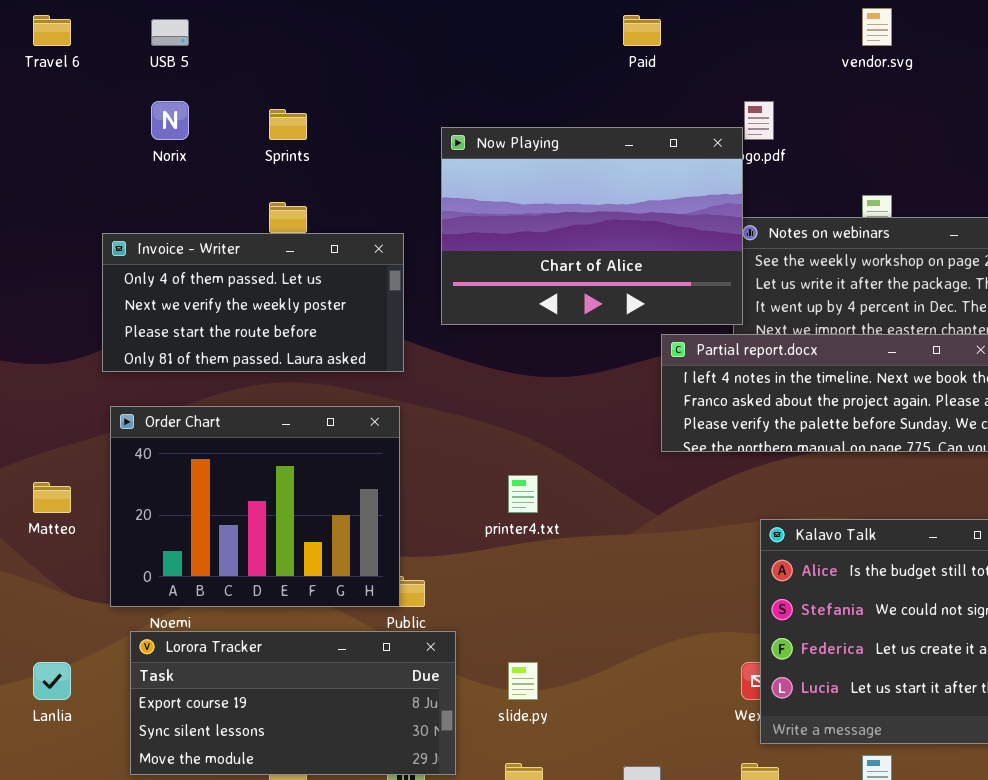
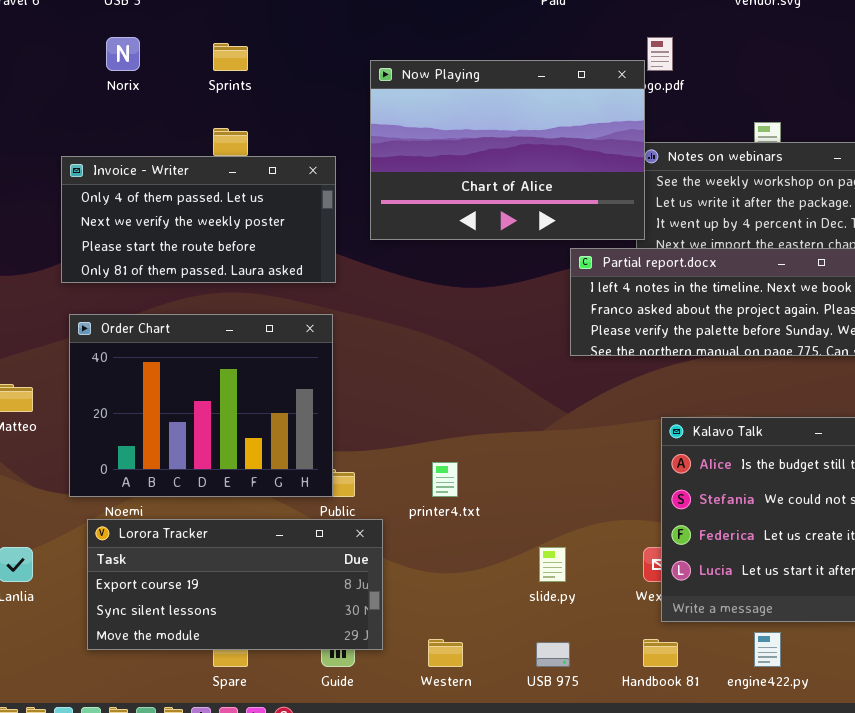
printer4.txt: [508,475,538,513] -> [432,462,458,497], moved
slide.py: [508,662,538,700] -> [539,547,566,582], moved

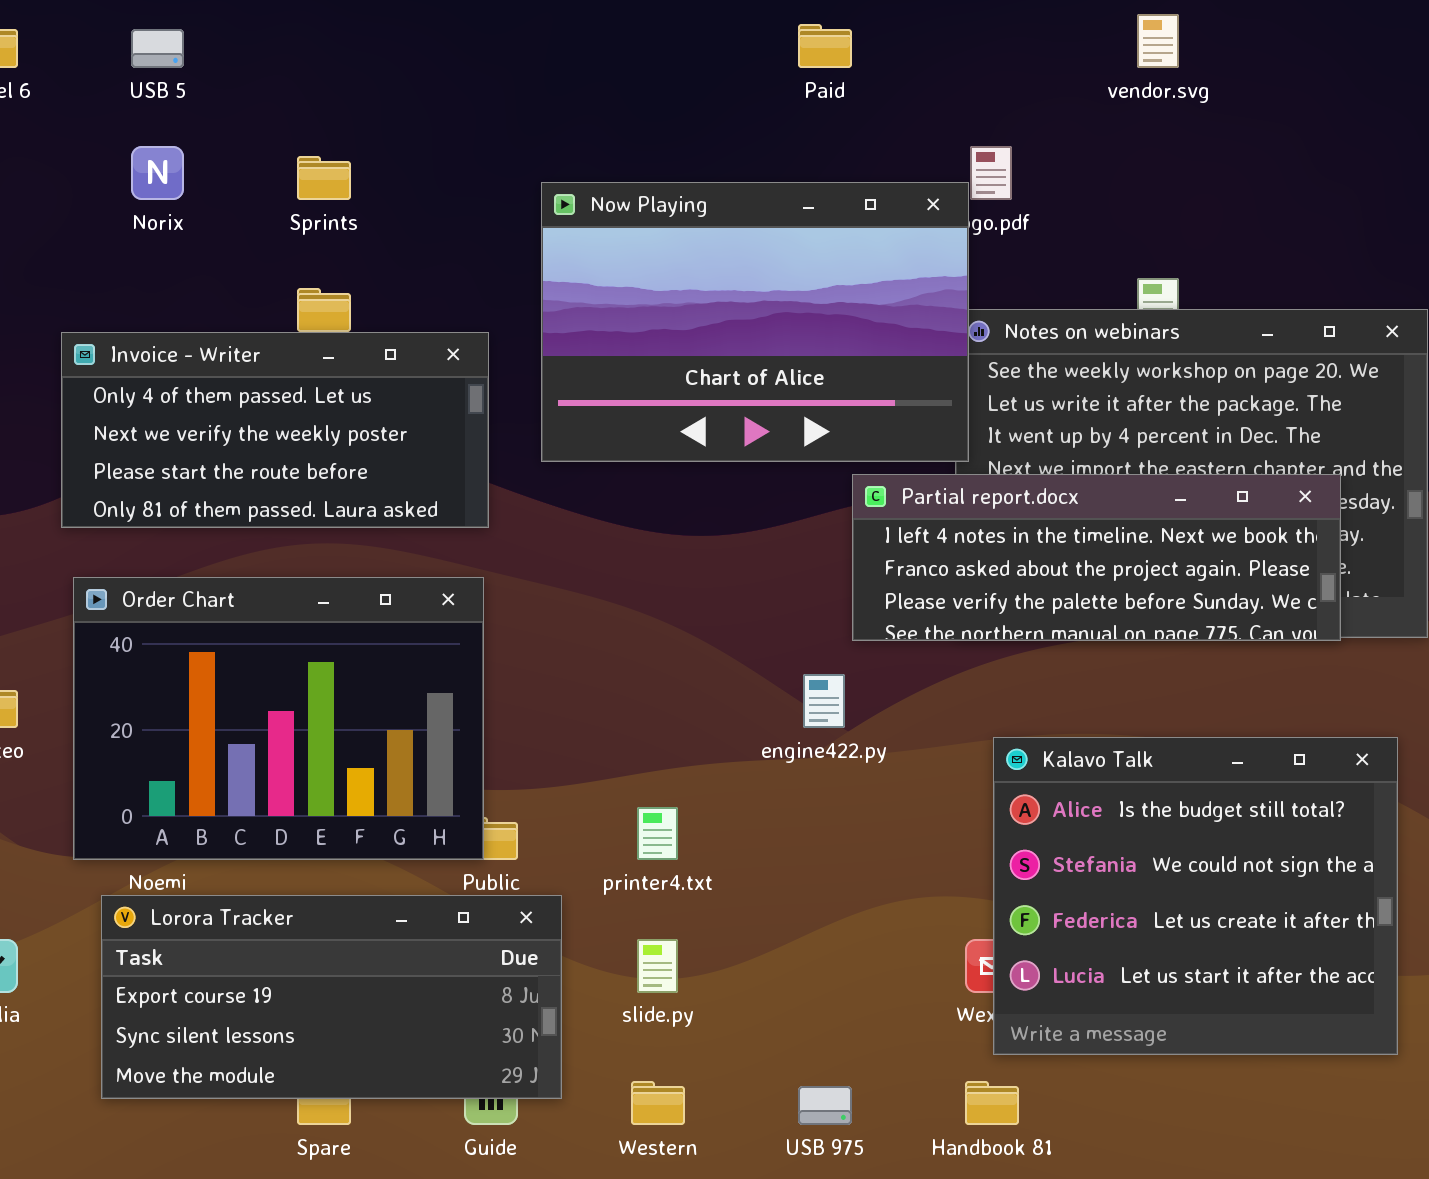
slide.py: [539,547,566,582] -> [637,939,678,993], moved
engine422.py: [754,632,781,667] -> [803,674,845,728], moved

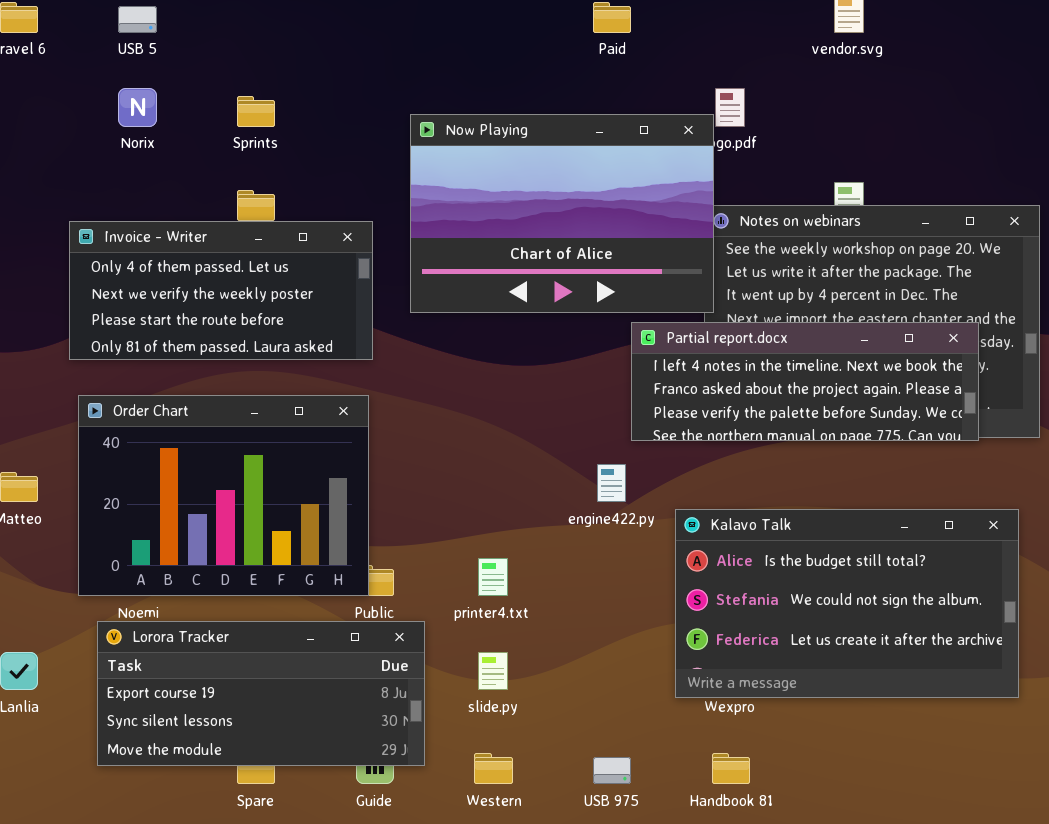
Kalavo Talk: [993,737,1398,1055] -> [675,509,1019,698], resized

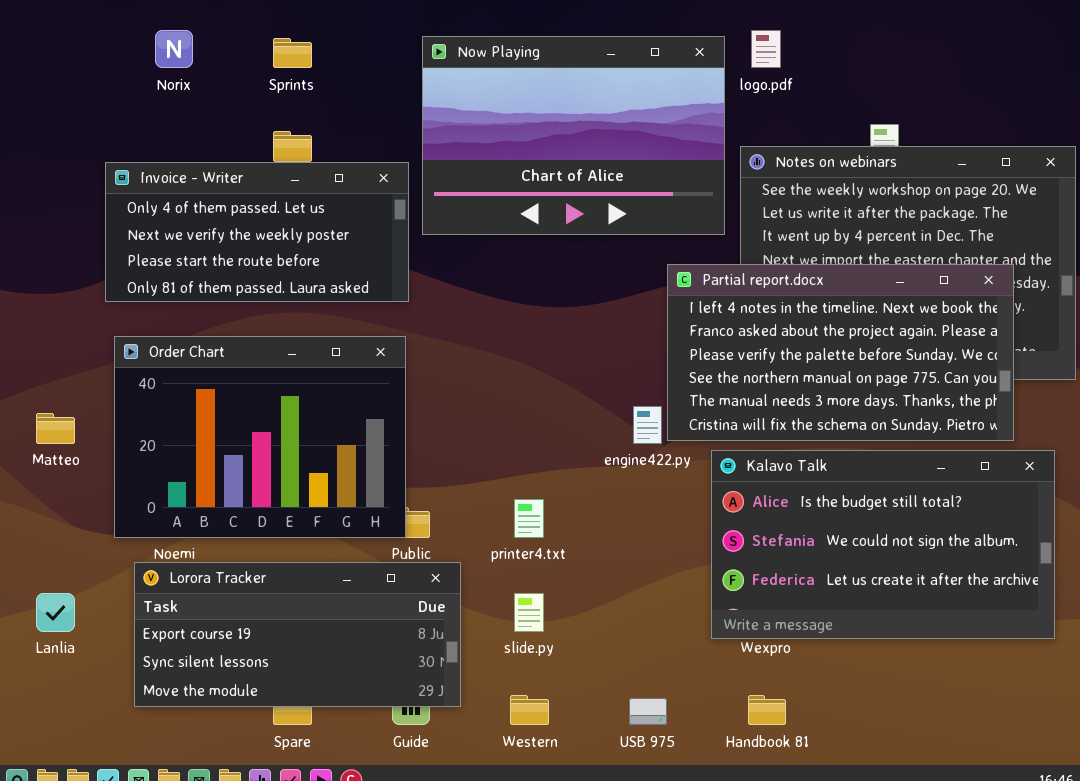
Now Playing: [410,114,714,313] -> [422,36,725,235], moved
Partial report.docx: [631,322,979,441] -> [667,264,1014,441], resized

